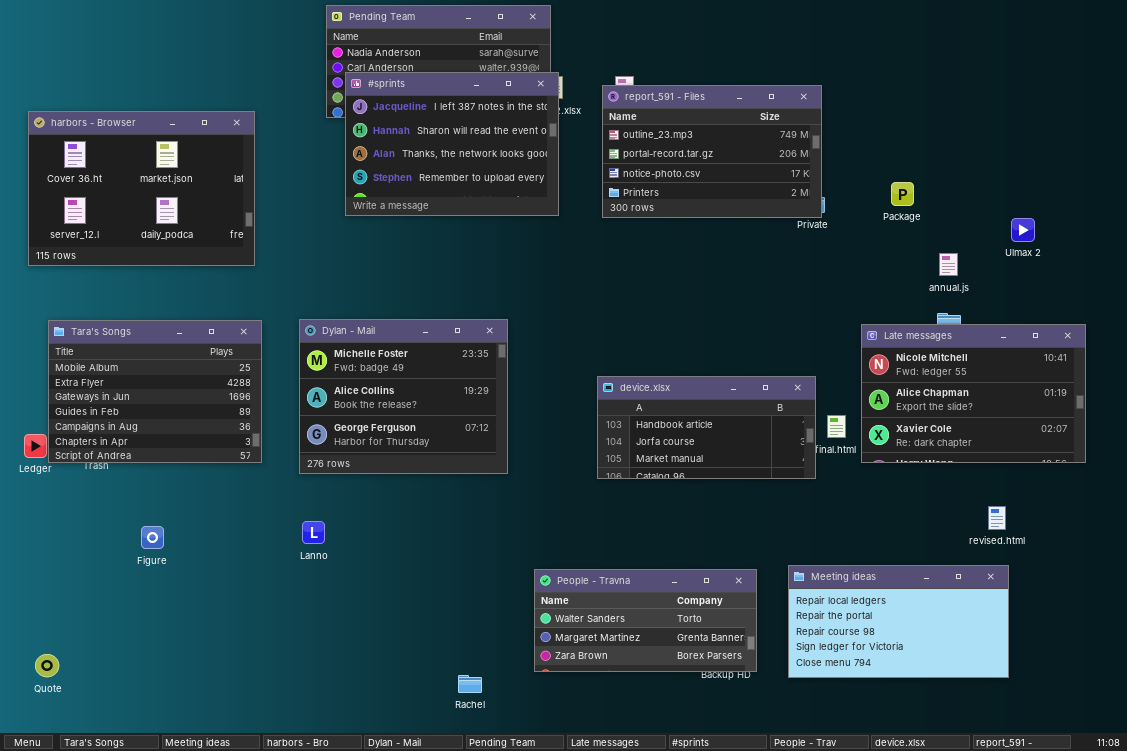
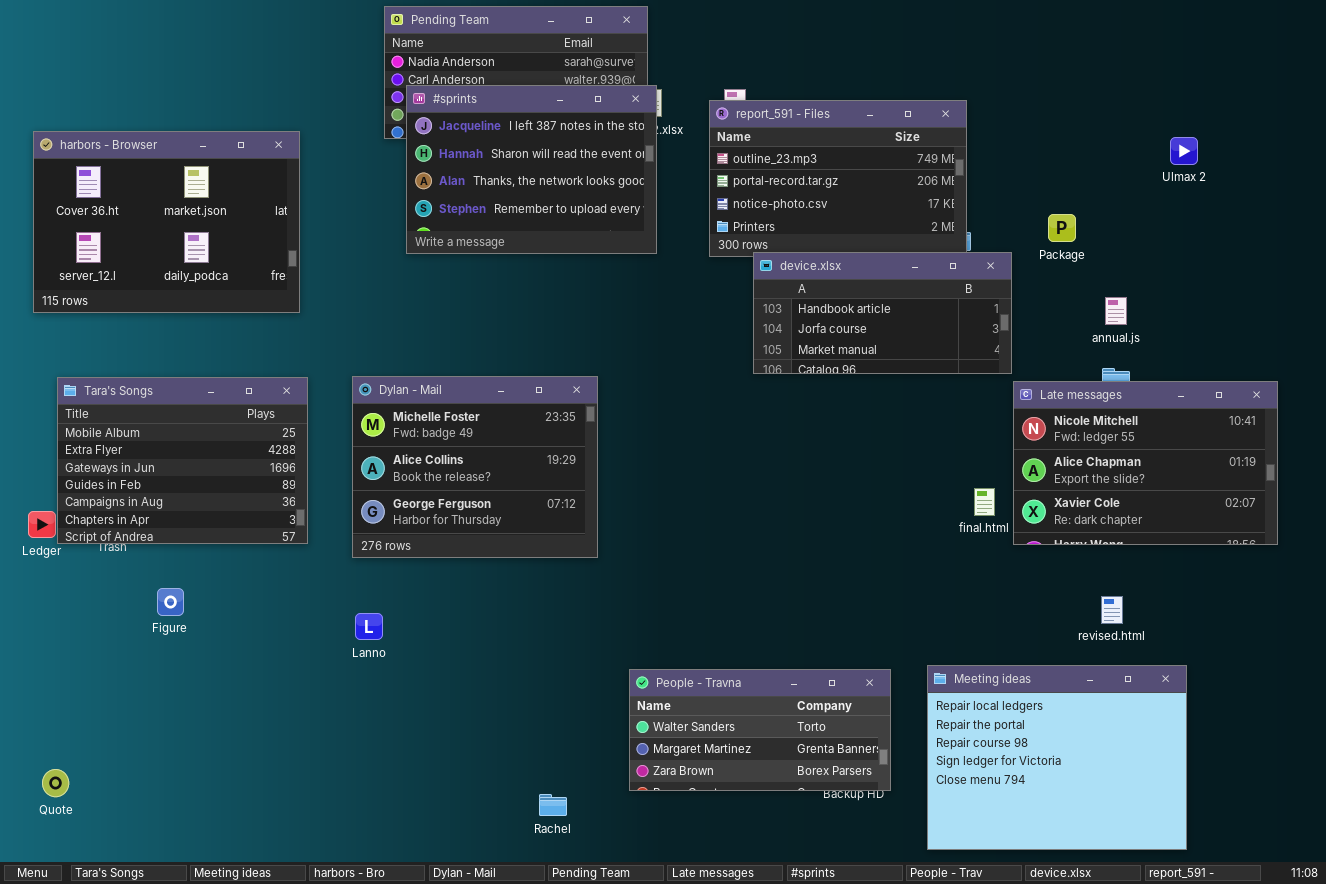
Ulmax 2: [1011,218,1035,242] -> [1170,137,1198,165], moved
device.xlsx: [597,376,816,479] -> [753,252,1012,374], moved
revised.html: [988,506,1006,530] -> [1101,596,1123,624], moved
Figure: [141,526,164,549] -> [157,588,184,616], moved
Meeting ideas: [788,565,1009,678] -> [927,665,1187,850], resized

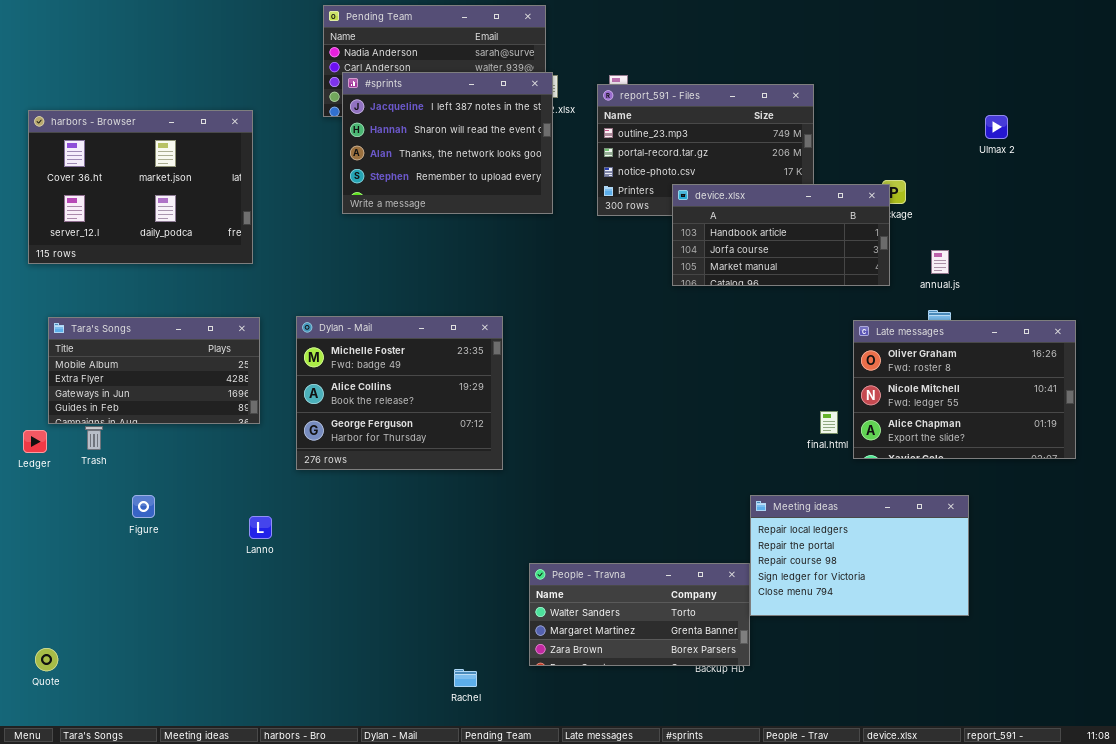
device.xlsx: [753,252,1012,374] -> [672,184,890,286], moved
Tara's Songs: [57,377,308,544] -> [48,317,260,424], resized
Late messages: [1013,381,1278,545] -> [853,320,1076,459], scrolled up 1 row
Lanno: [355,613,383,640] -> [249,516,272,539], moved
Meeting ideas: [927,665,1187,850] -> [750,495,969,616], moved, resized

